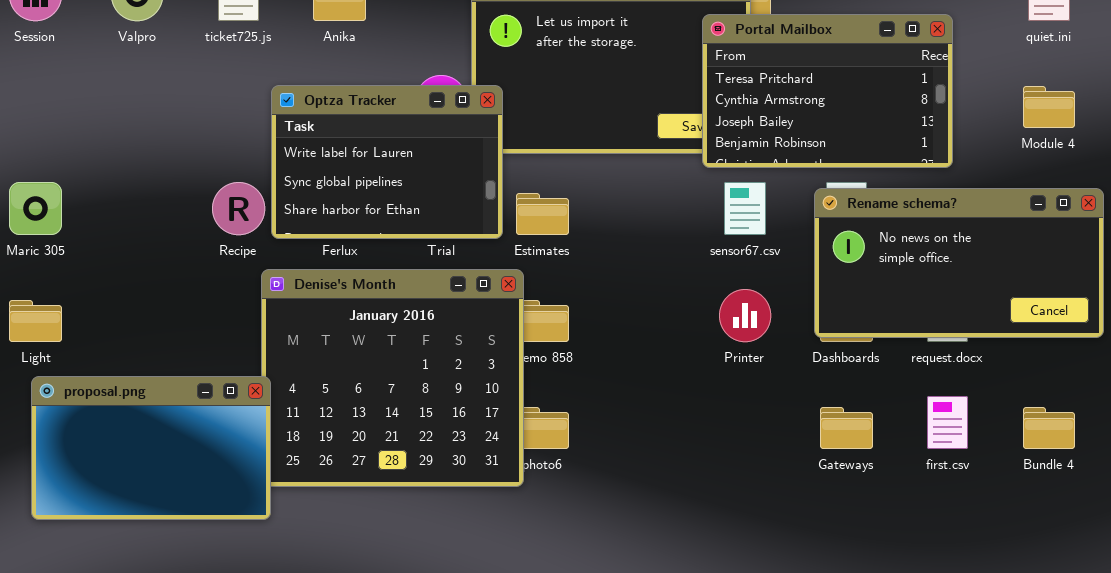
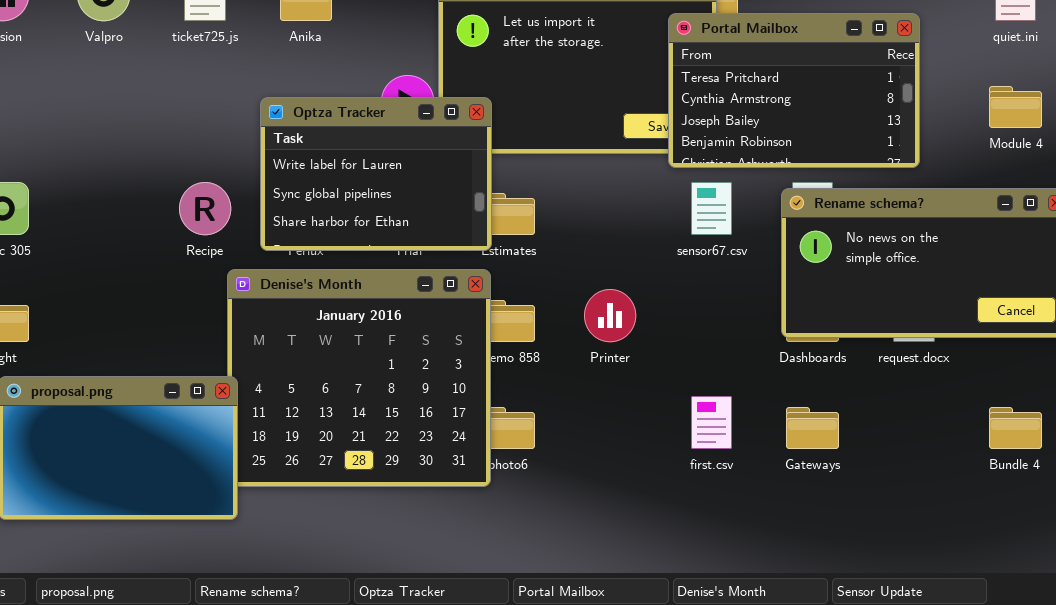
Optza Tracker: [271,85,503,239] -> [260,97,492,251], moved
Printer: [719,289,771,342] -> [584,289,636,342], moved
first.csv: [927,396,968,449] -> [691,396,732,449], moved

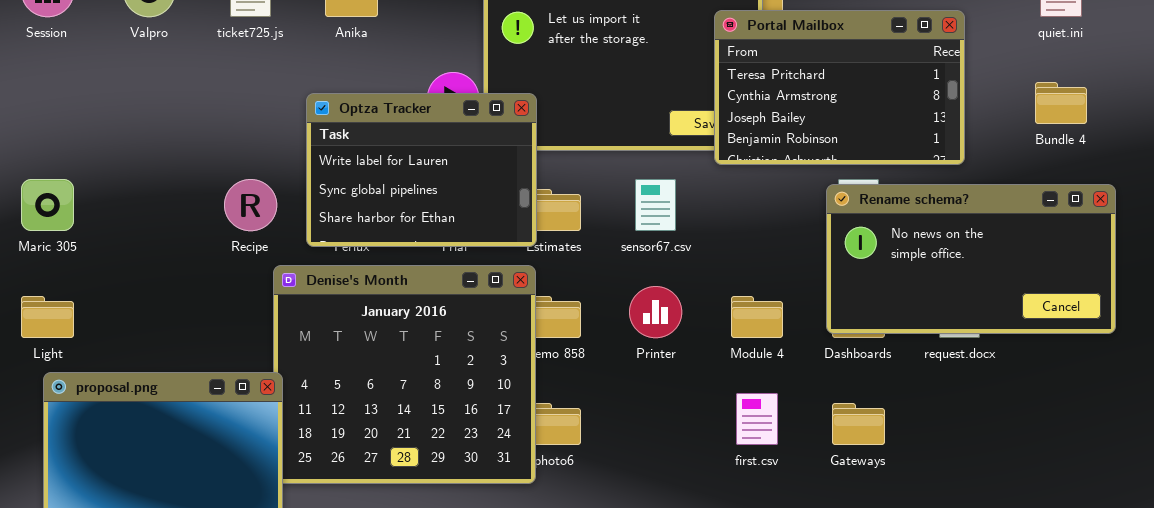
Module 4: [989,86,1042,128] -> [731,296,783,338], moved
sensor67.csv: [691,182,732,235] -> [635,179,676,231], moved
Bundle 4: [989,407,1042,449] -> [1035,82,1087,124], moved

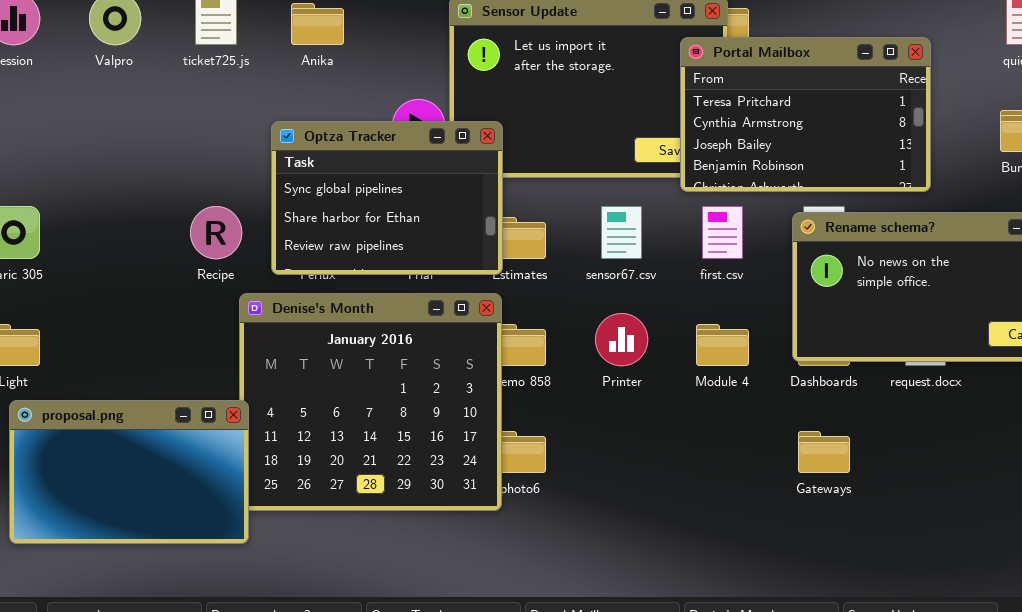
Optza Tracker: [306,93,537,247] -> [271,121,503,275], scrolled down 1 row
first.csv: [736,393,778,445] -> [702,206,743,259], moved

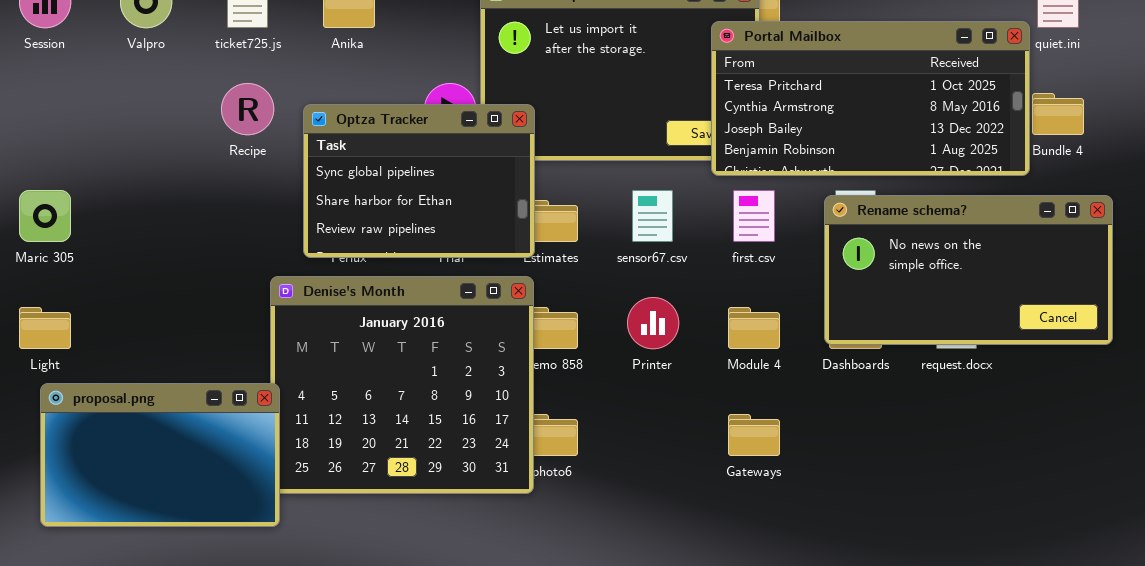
Portal Mailbox: [680,37,931,192] -> [711,21,1030,176], resized
Recipe: [190,206,242,259] -> [221,83,274,135], moved
Gateways: [798,431,850,473] -> [728,414,780,456], moved

